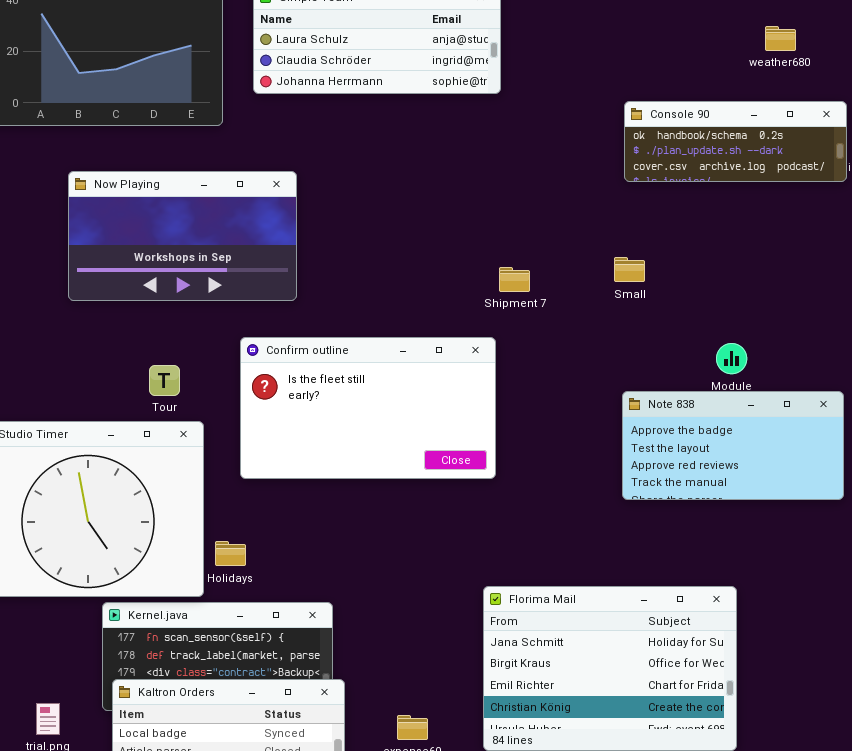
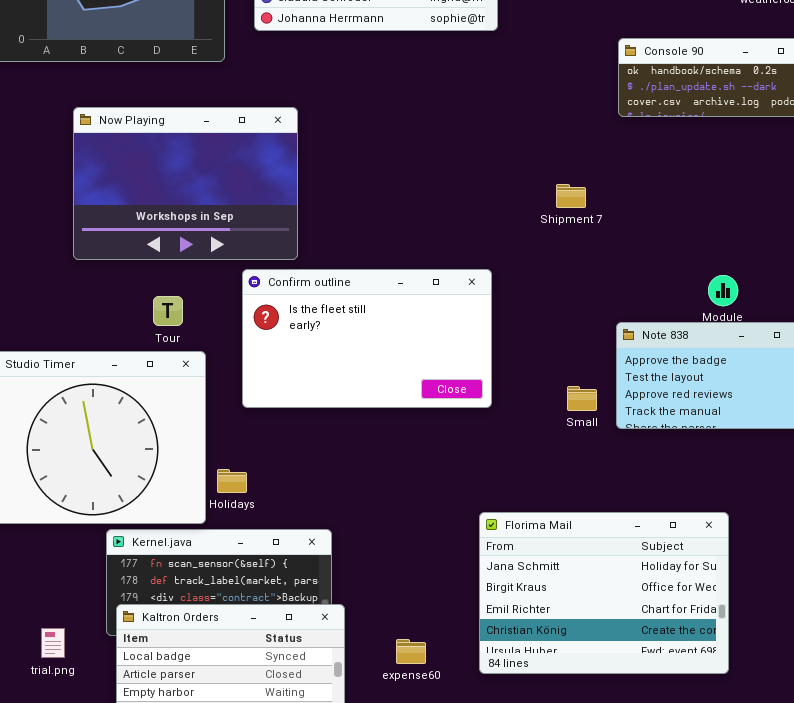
Now Playing: [68,171,297,301] -> [73,107,298,260], resized
Small: [614,257,645,282] -> [567,386,597,411], moved
Shipment 7: [499,267,530,292] -> [556,184,586,208], moved

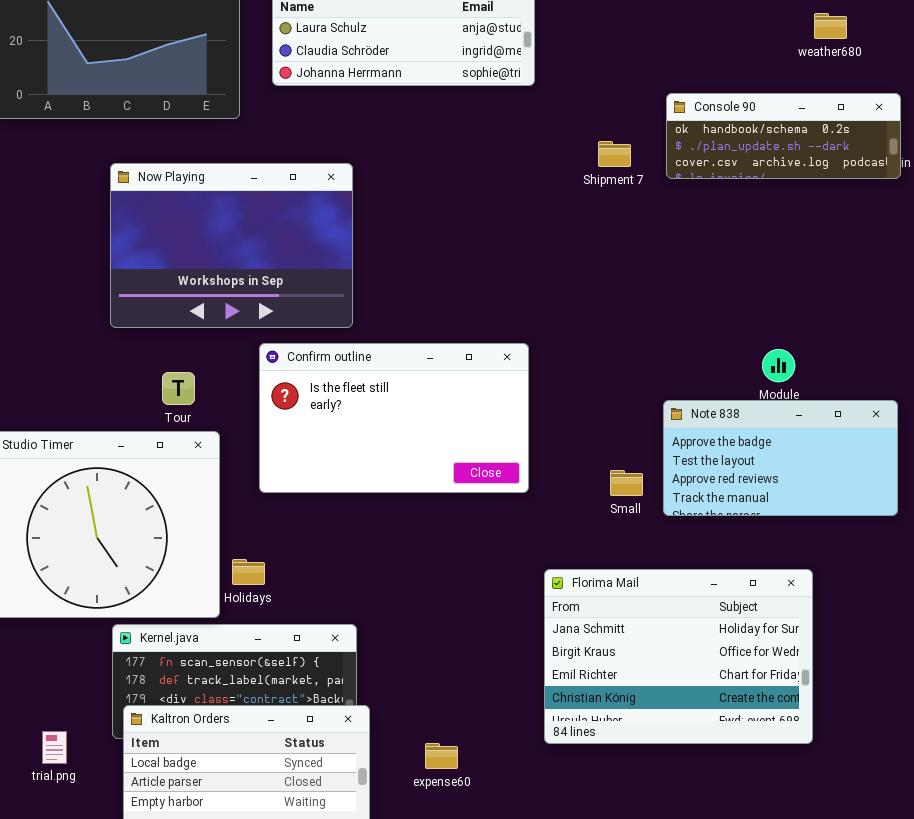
Now Playing: [73,107,298,260] -> [110,163,353,328], moved
Shipment 7: [556,184,586,208] -> [598,141,631,167], moved
Florima Mail: [479,512,729,674] -> [544,569,813,744], moved

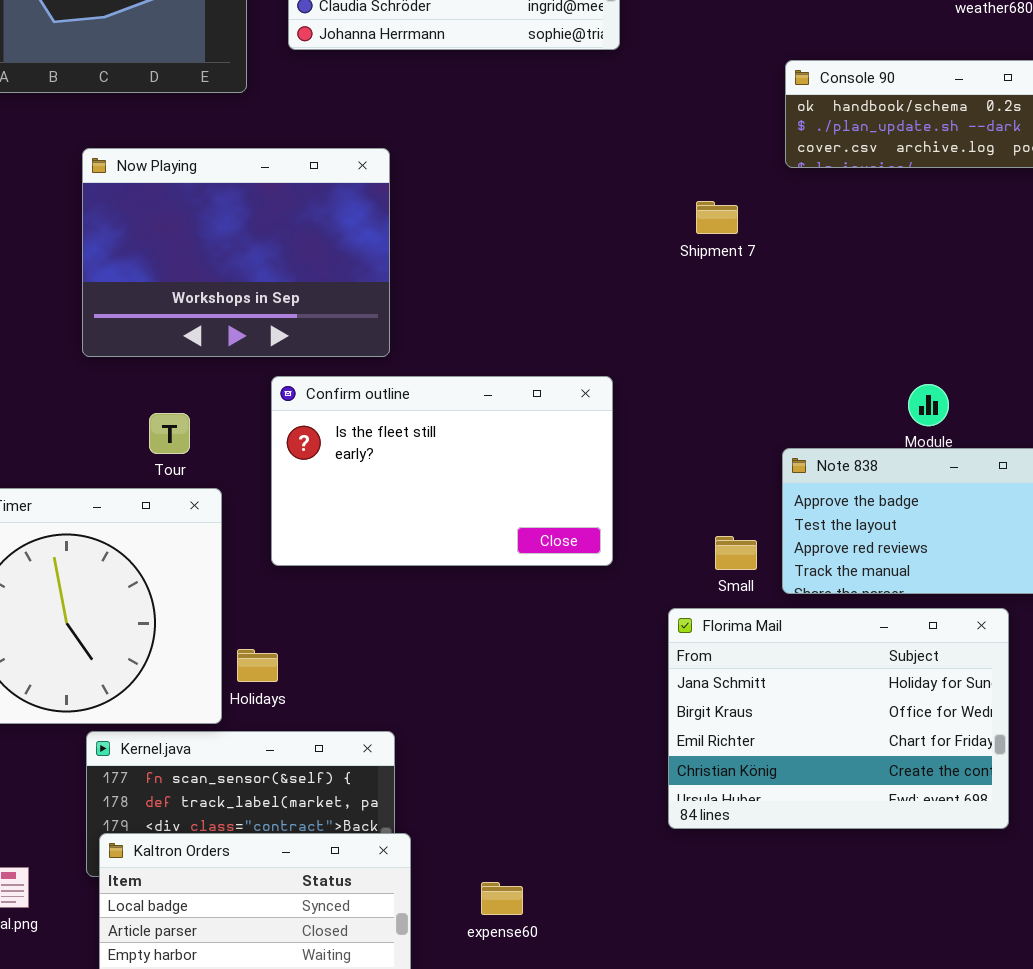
Shipment 7: [598,141,631,167] -> [696,201,738,234], moved
Florima Mail: [544,569,813,744] -> [668,608,1009,829], moved

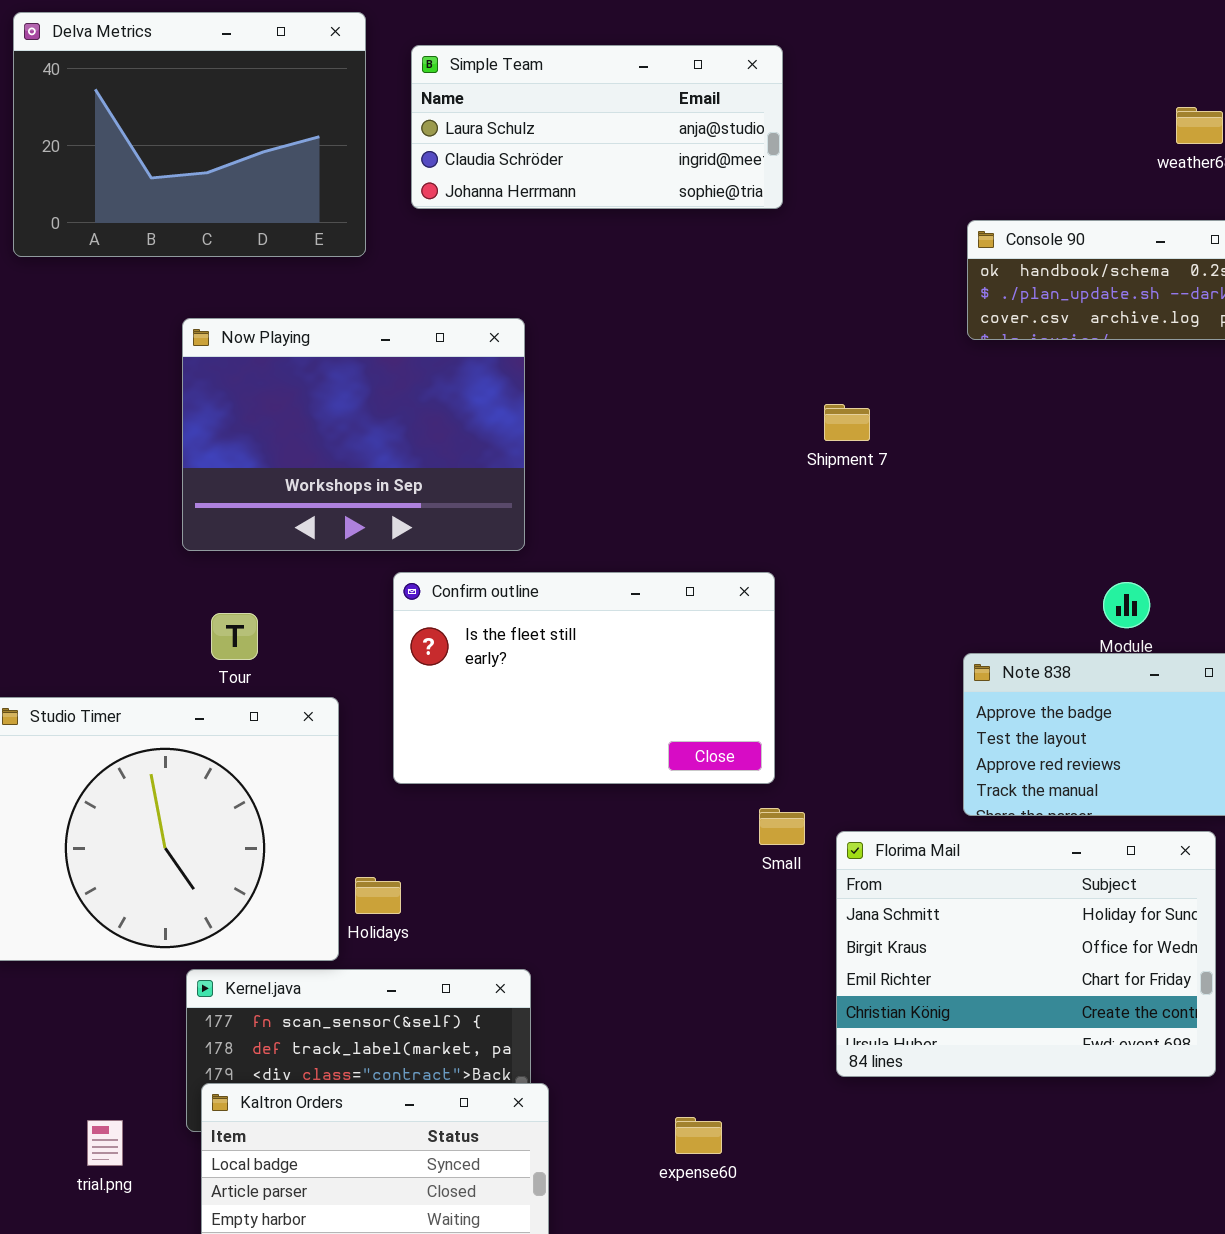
Shipment 7: [696,201,738,234] -> [824,404,870,441], moved
Tour: [149,413,190,454] -> [211,613,258,660], moved
Small: [715,536,757,570] -> [759,808,805,845], moved
expense60: [481,882,523,915] -> [675,1117,722,1154], moved

